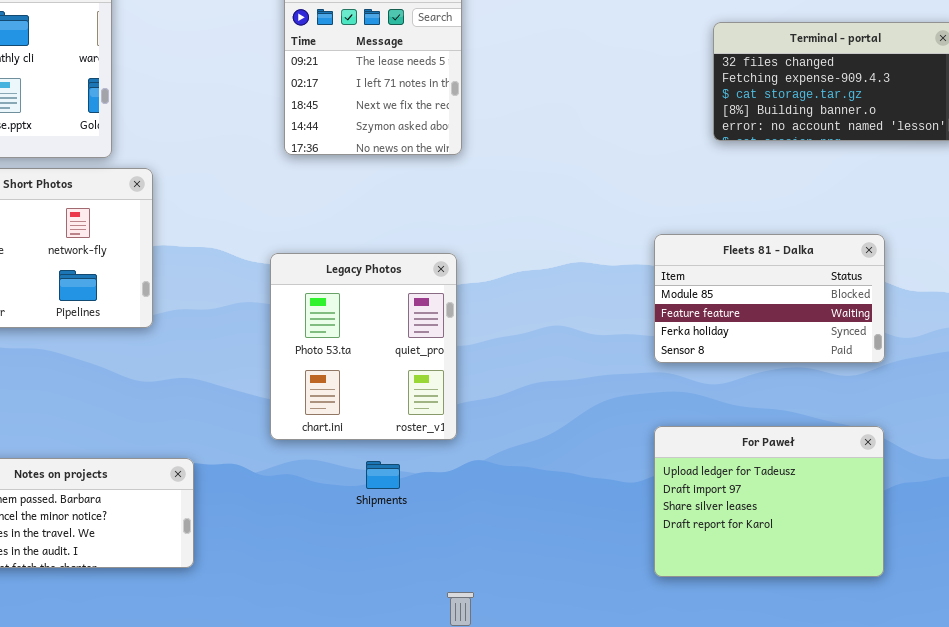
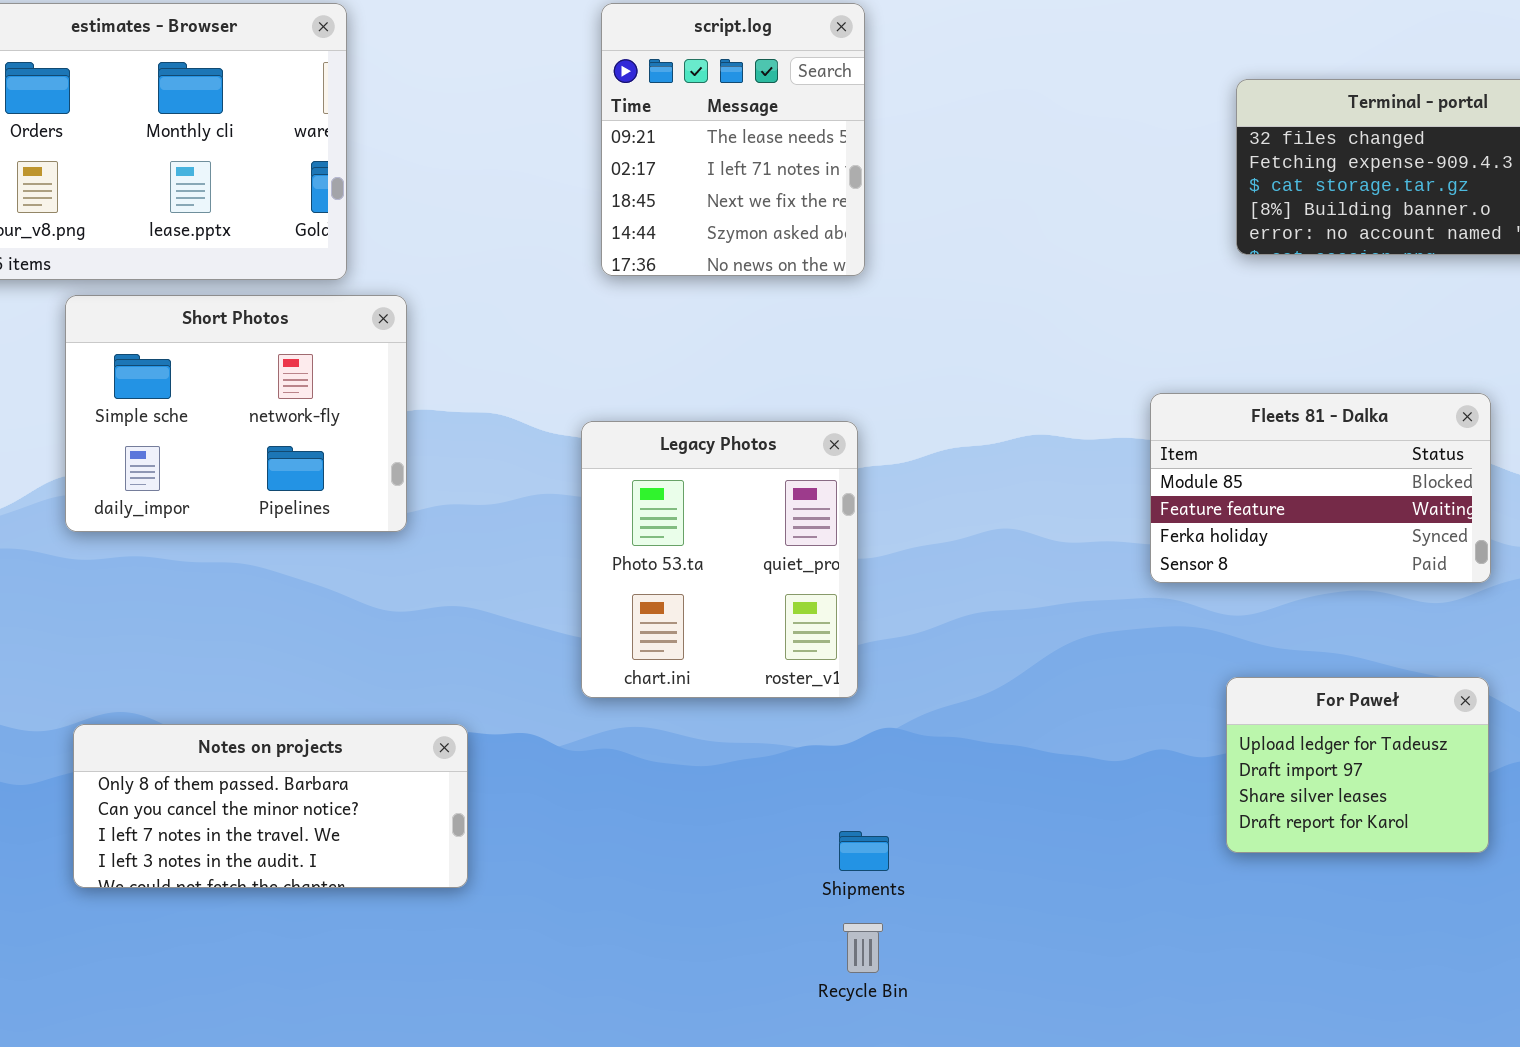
For Paweł: [654,426,884,577] -> [1226,677,1489,853], resized
Shipments: [366,461,400,489] -> [839,831,889,871], moved

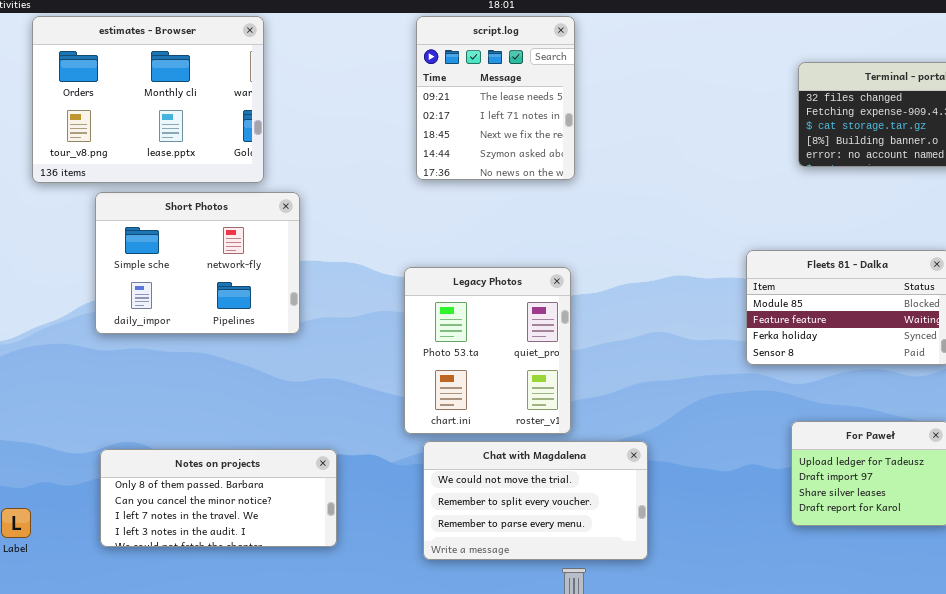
Chat with Magdalena: none -> [423,441,648,560], opened

